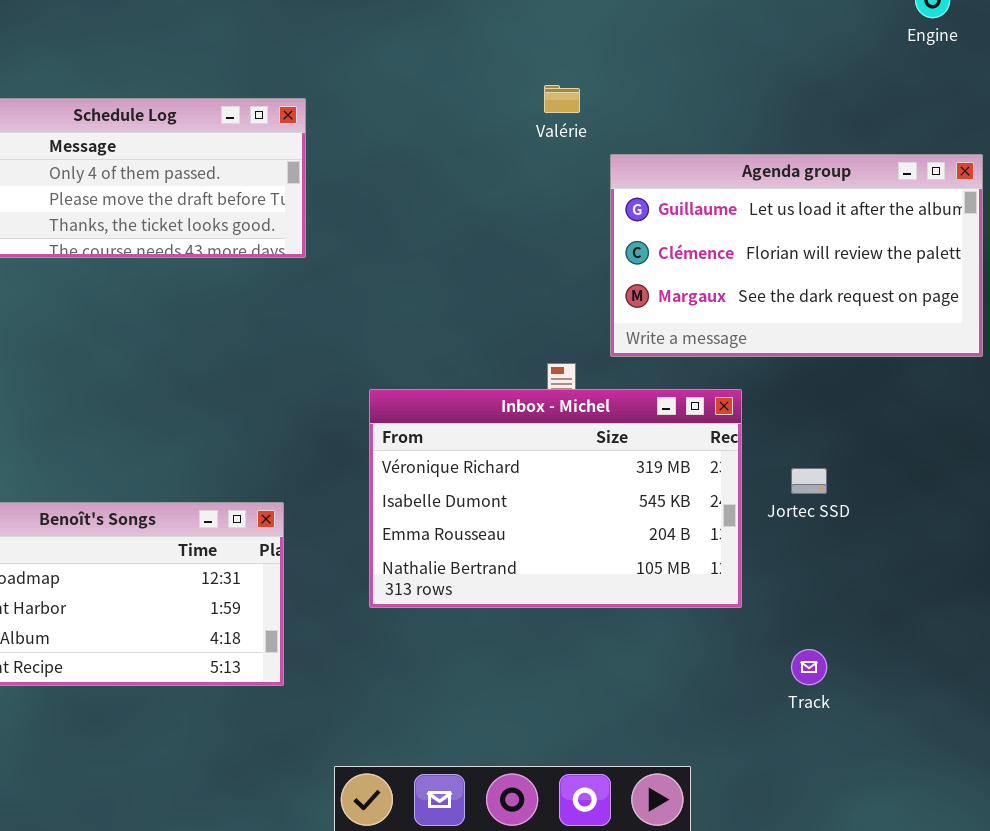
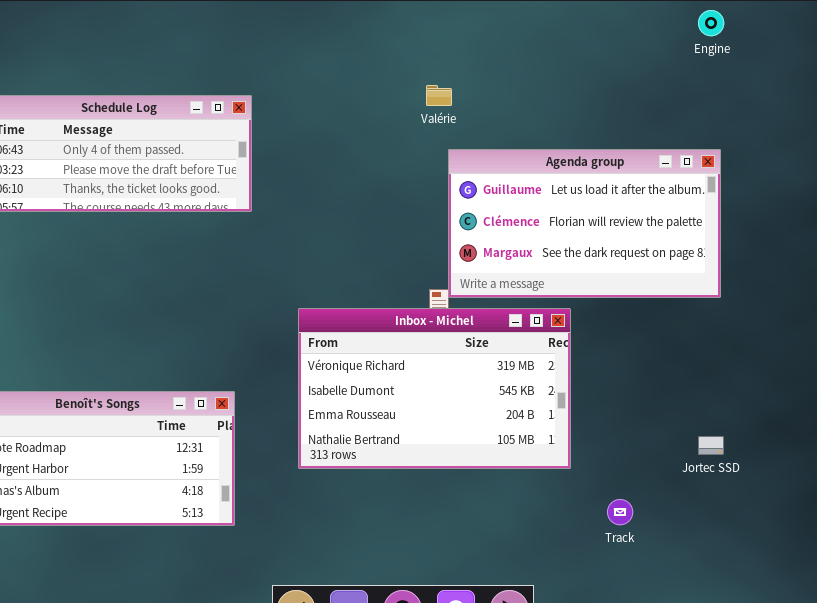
Agenda group: [610,154,983,357] -> [448,149,721,298], moved
Jortec SSD: [791,468,827,494] -> [698,436,724,455], moved

